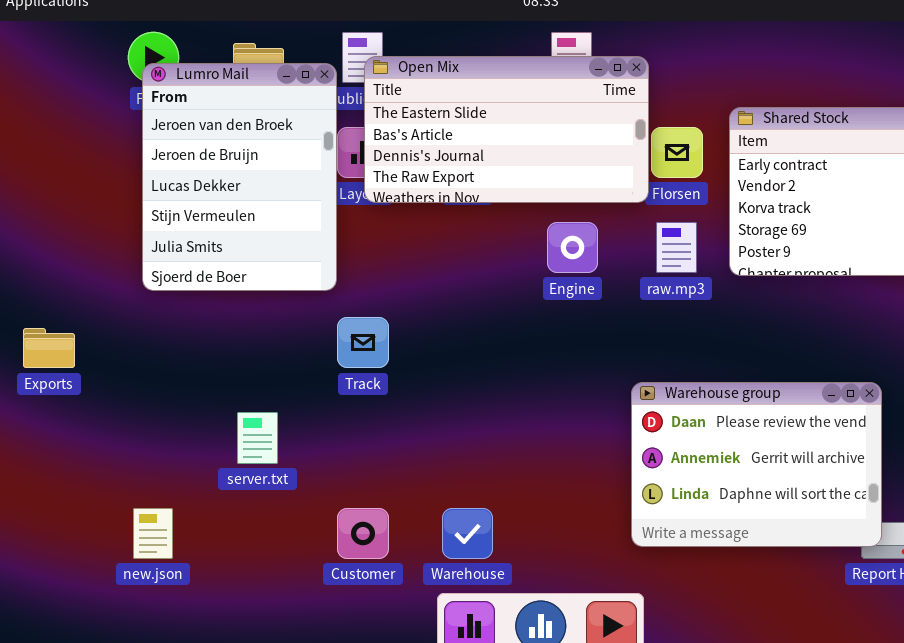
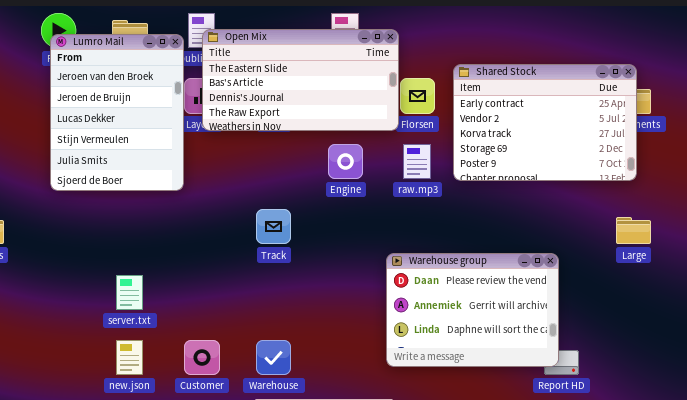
Track: [337,317,389,368] -> [256,209,291,244], moved
new.json: [133,508,173,559] -> [116,340,143,375], moved

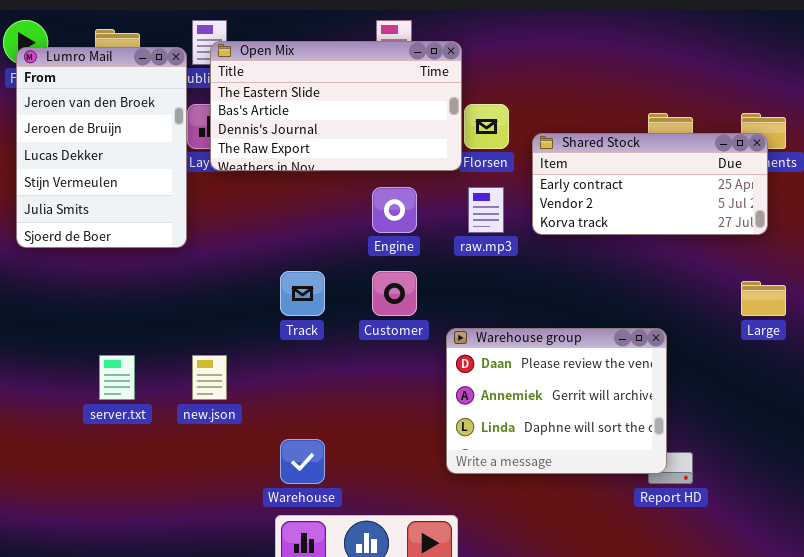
Shared Stock: [453,64,637,181] -> [532,133,768,235], resized
new.json: [116,340,143,375] -> [192,355,227,400], moved
Customer: [184,340,220,375] -> [372,271,417,316], moved

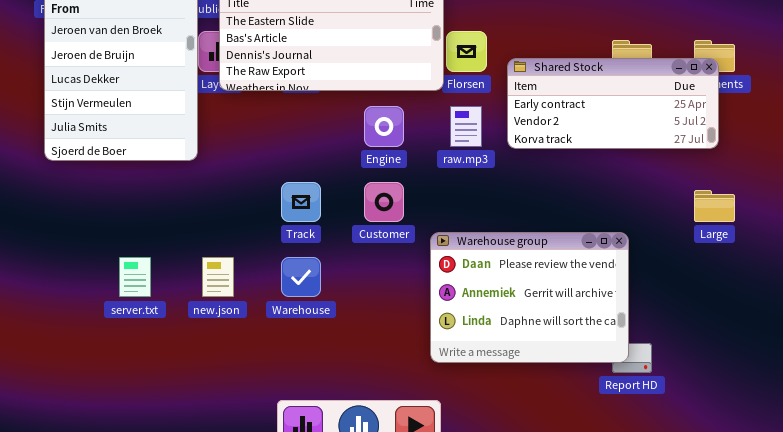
Warehouse: [280,439,325,484] -> [281,257,321,297], moved

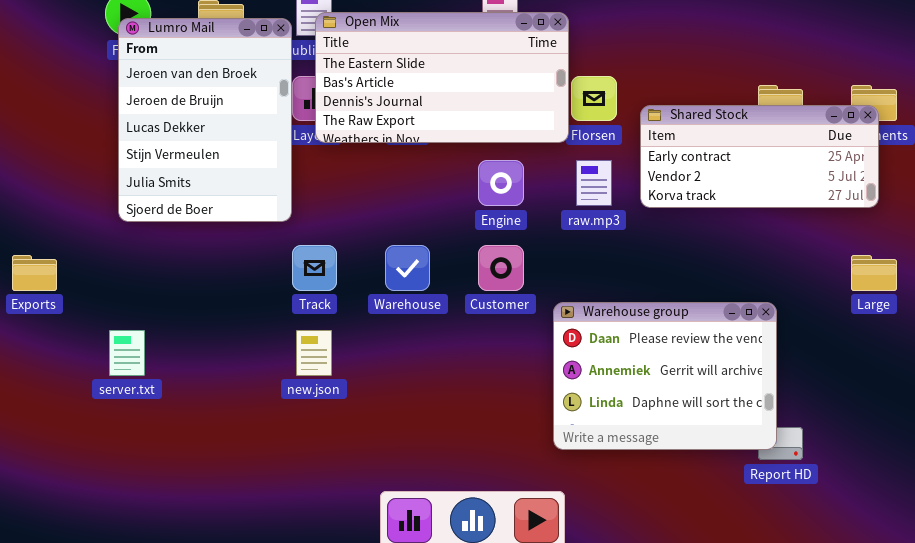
Track: [281,182,321,222] -> [292,245,337,291], moved
server.txt: [119,257,151,297] -> [109,330,145,376], moved
Warehouse: [281,257,321,297] -> [385,245,430,291], moved

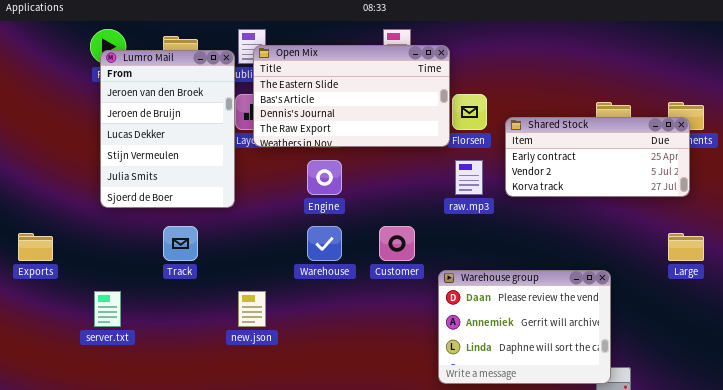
Engine: [478,160,524,206] -> [307,160,342,195], moved
Track: [292,245,337,291] -> [163,226,198,261], moved

